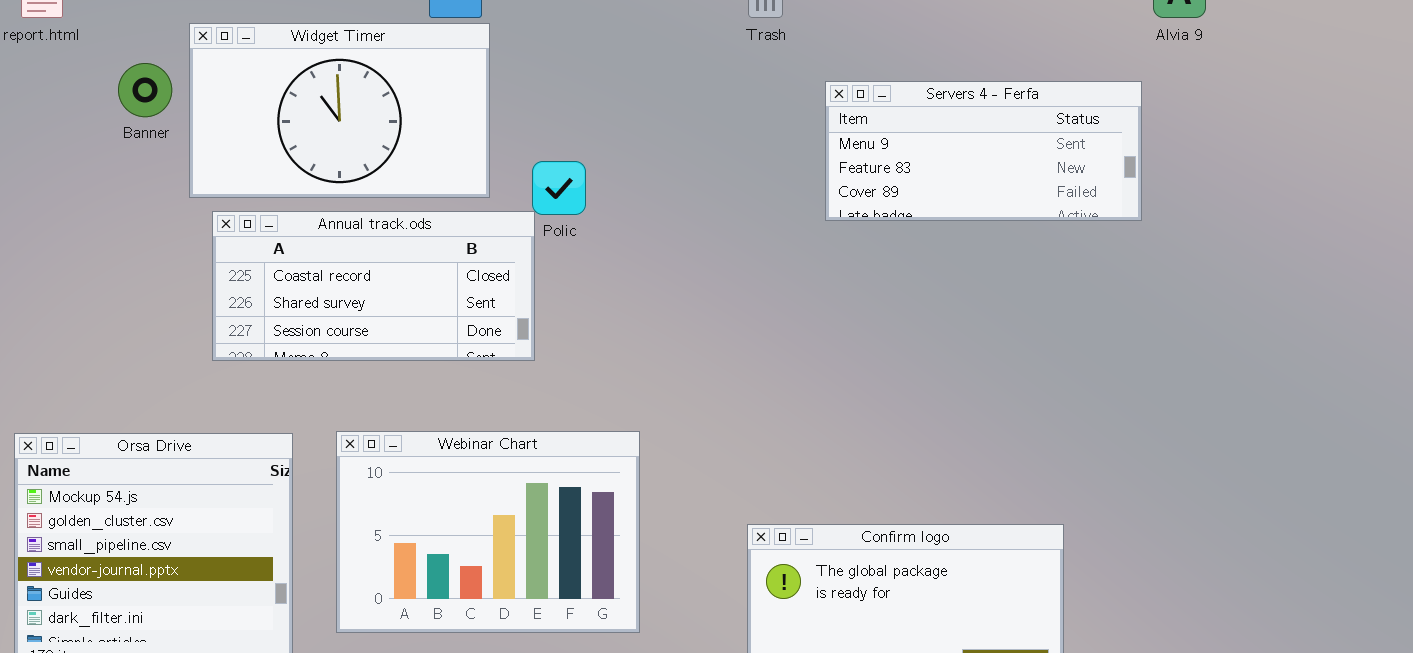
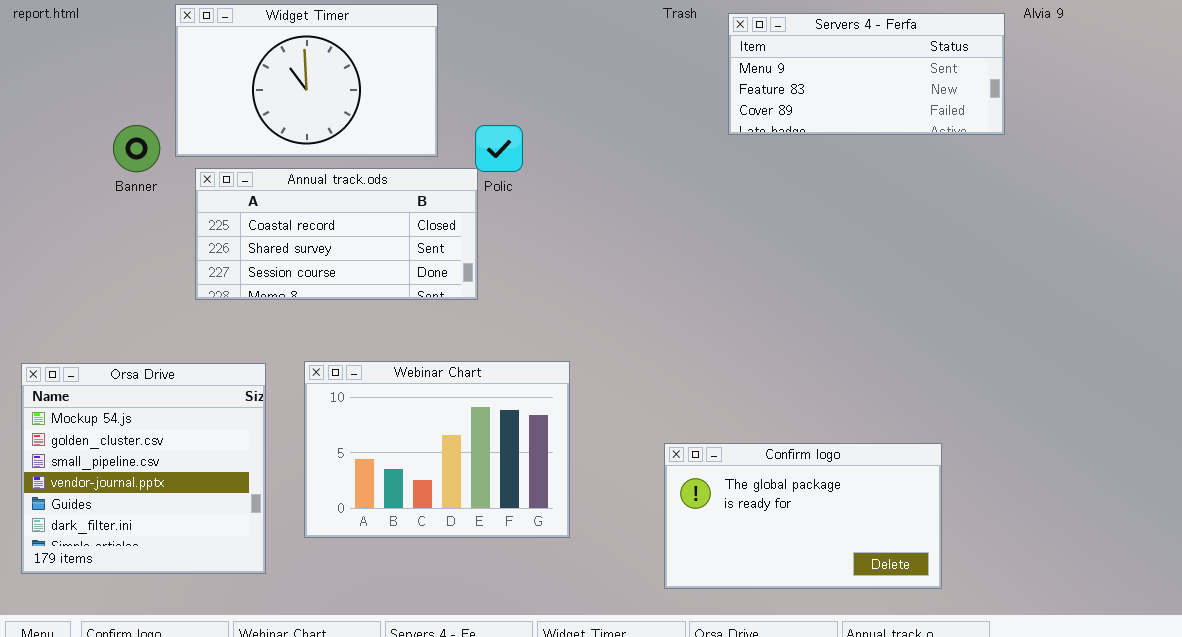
Banner: [118,63,172,117] -> [113,125,160,172], moved
Servers 4 - Ferfa: [825,81,1142,221] -> [728,13,1005,135], moved

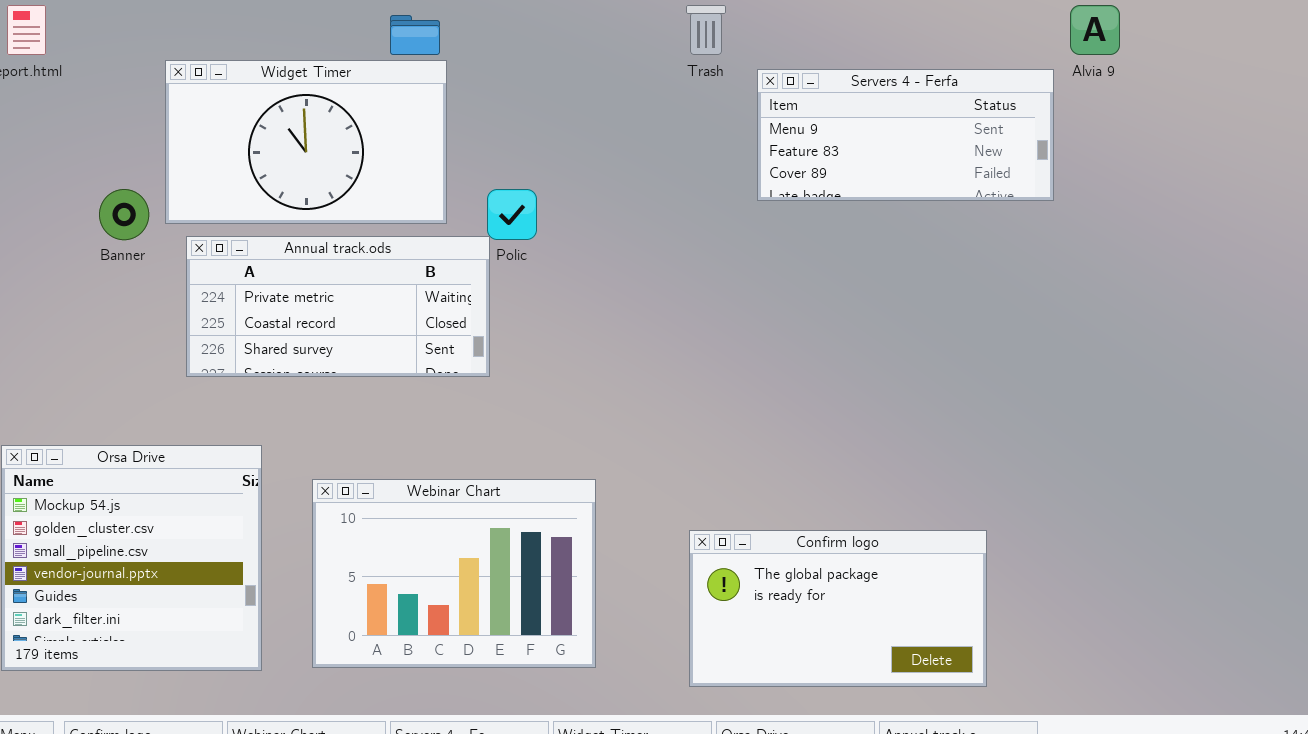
Annual track.ods: [195,168,478,300] -> [186,236,490,377], scrolled up 1 row
Webinar Chart: [304,361,570,538] -> [312,479,596,668], moved

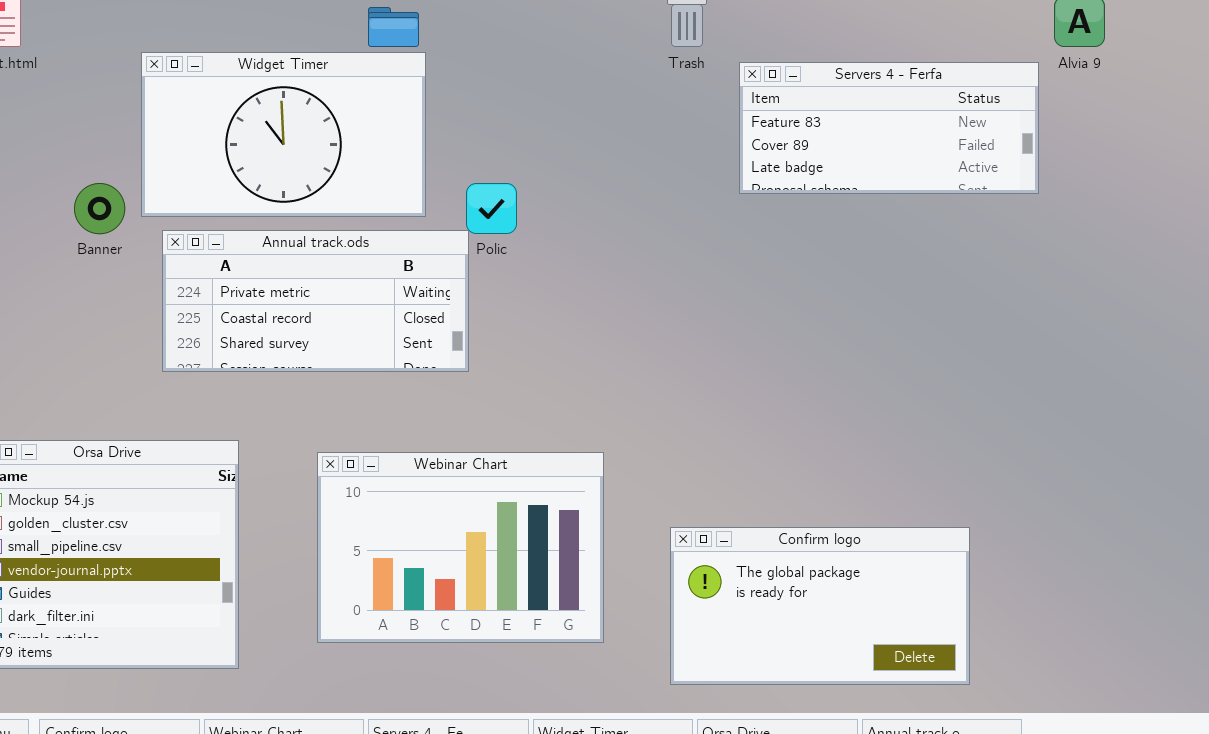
Servers 4 - Ferfa: [757,69,1054,201] -> [739,62,1039,194], scrolled down 1 row
Webinar Chart: [312,479,596,668] -> [317,452,604,643], moved

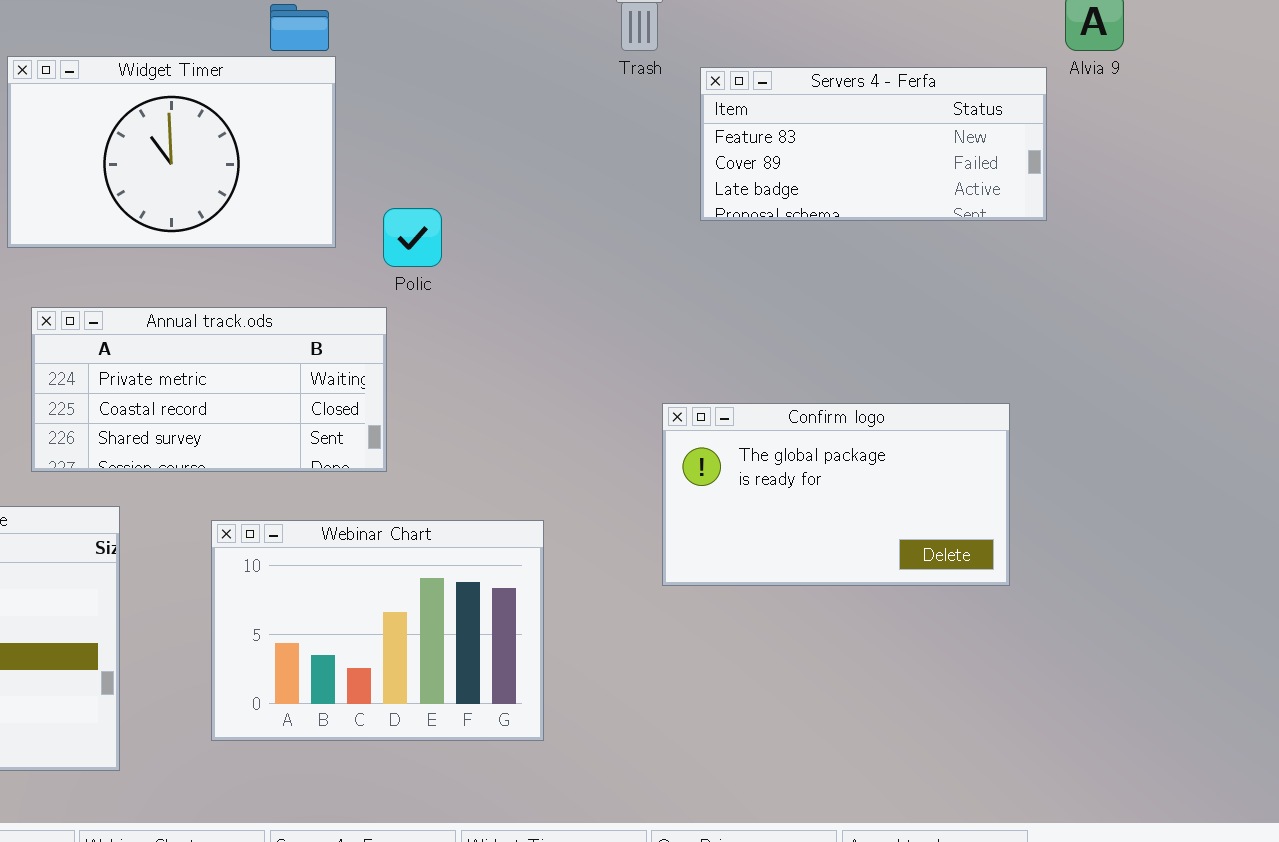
Annual track.ods: [162,230,469,372] -> [31,307,387,472], moved
Confirm logo: [670,527,970,685] -> [662,403,1010,586], moved

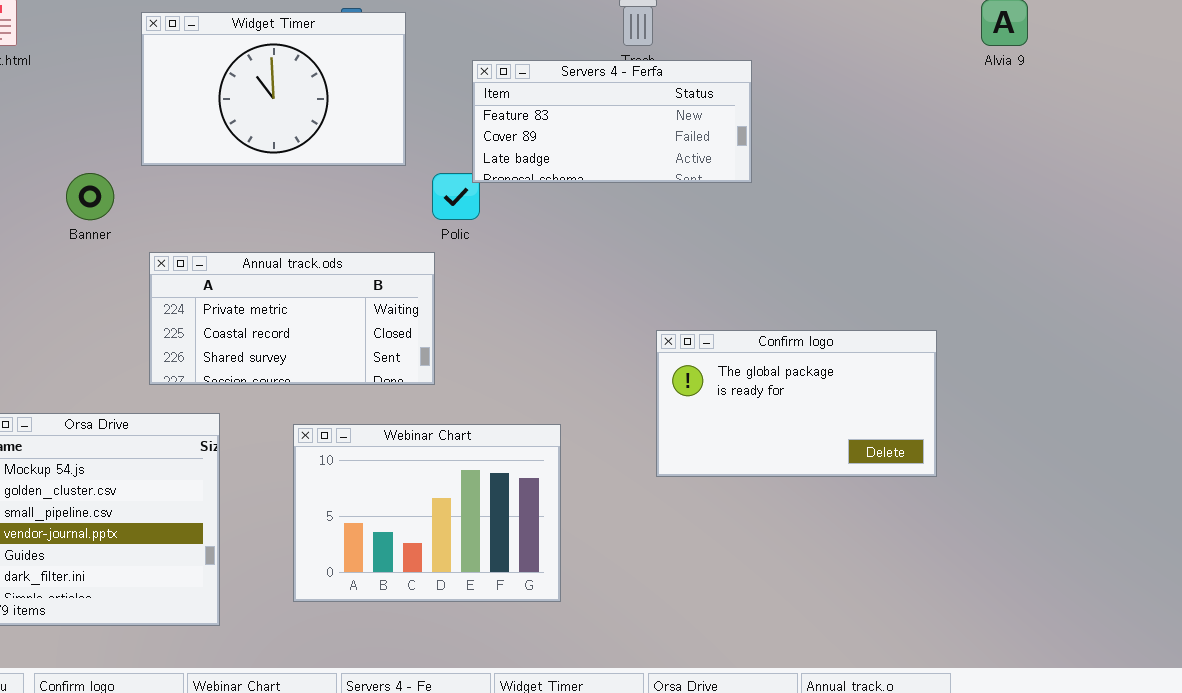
Widget Timer: [7,56,336,248] -> [141,12,406,166], moved
Servers 4 - Ferfa: [700,67,1047,221] -> [472,60,752,183], moved

